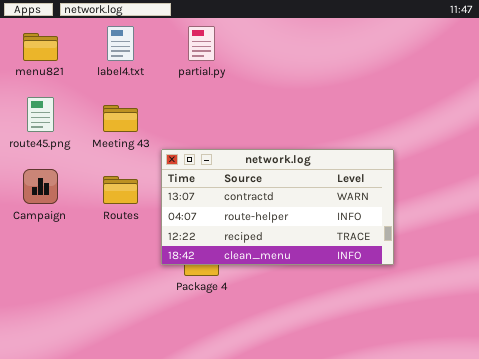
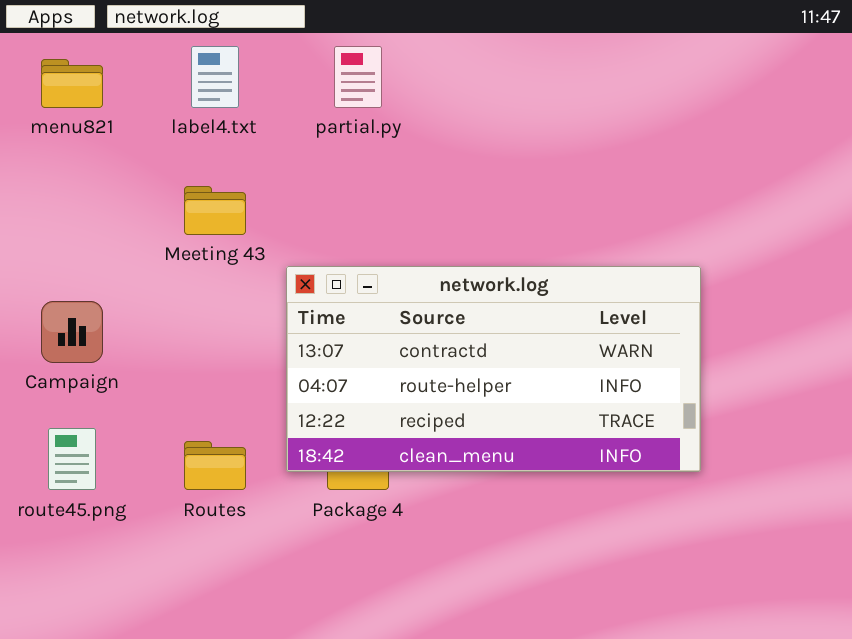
route45.png: [27,97,54,132] -> [48,428,96,490], moved
Routes: [103,176,138,204] -> [184,441,246,490], moved

